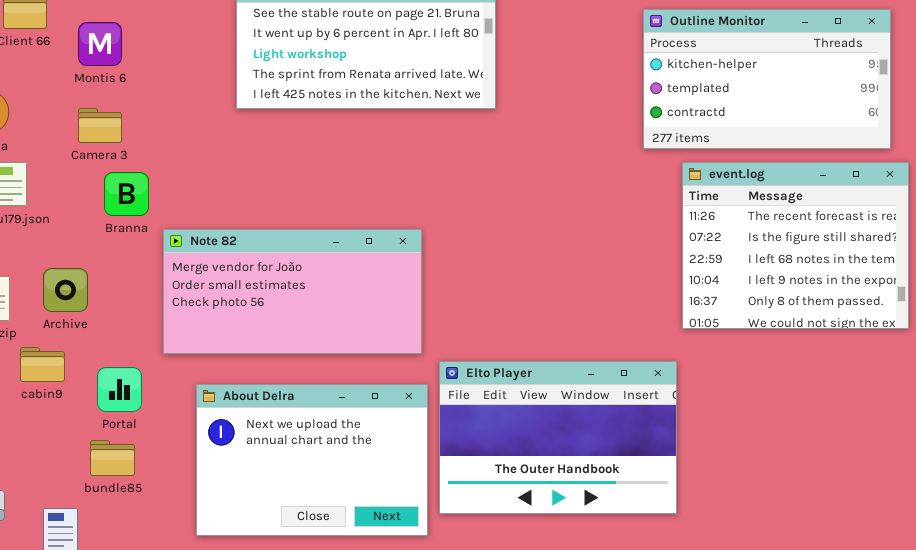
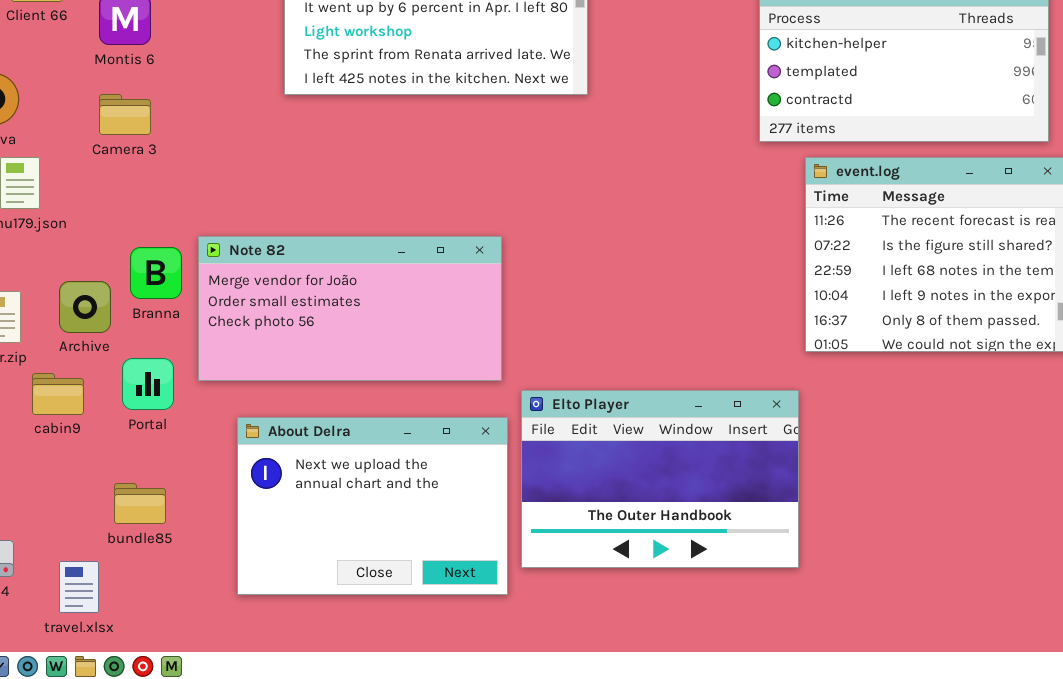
Branna: [104,172,149,216] -> [130,247,182,299], moved
Portal: [97,367,142,412] -> [122,358,174,410], moved

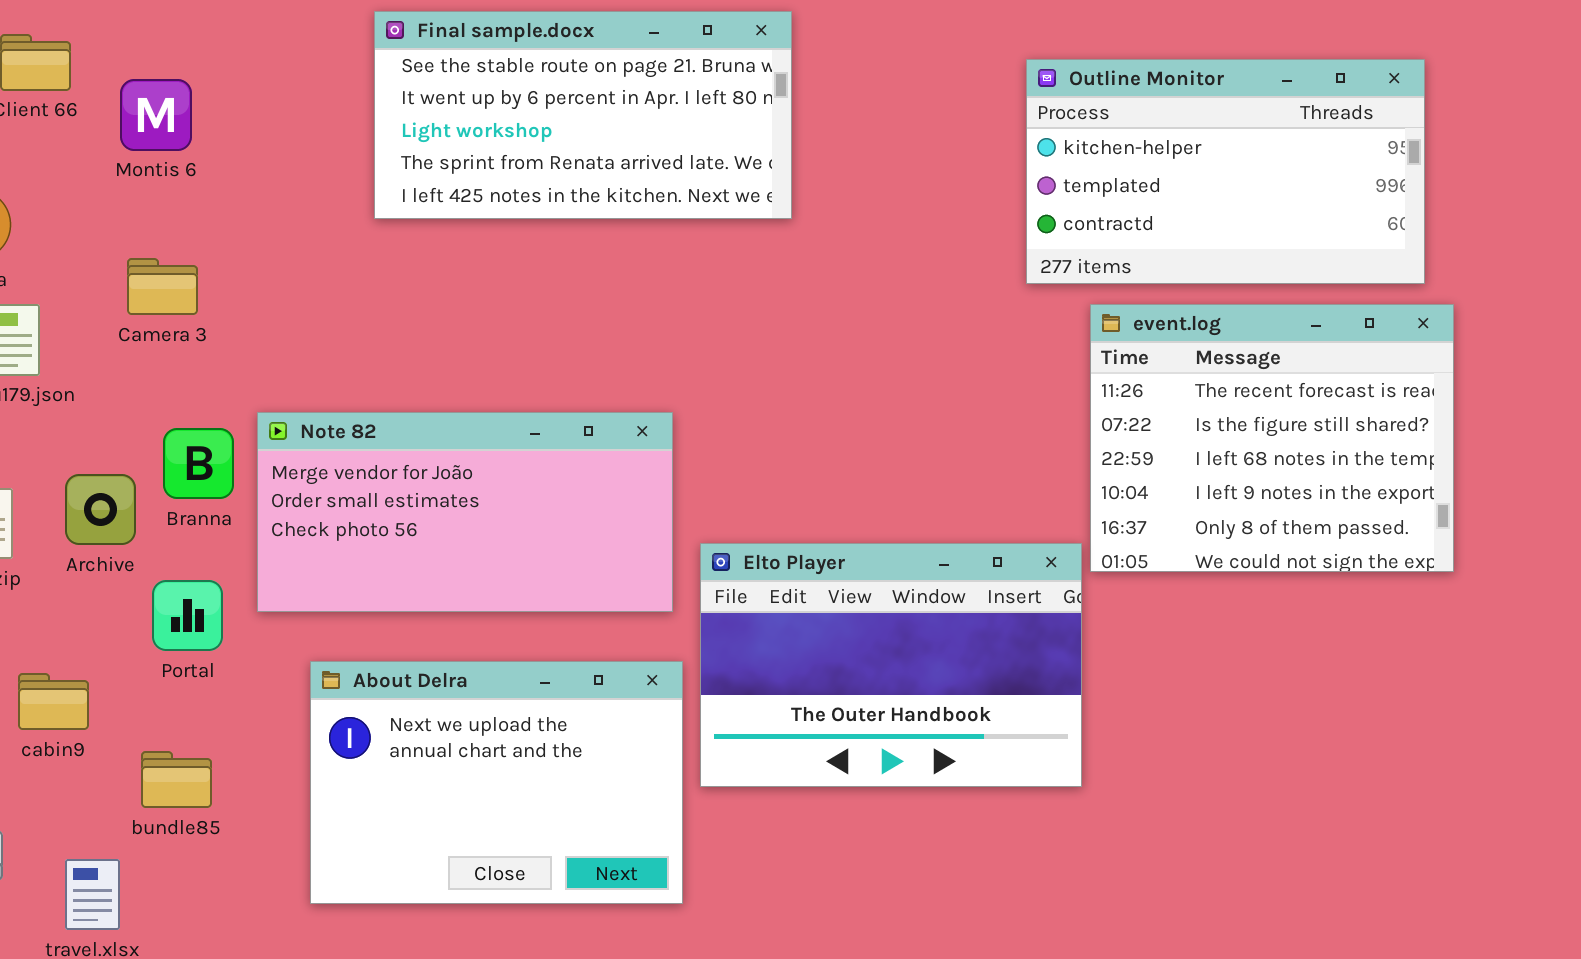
Camera 3: [99,94,151,135] -> [127,258,198,315], moved
cabin9: [32,373,84,415] -> [18,673,89,730], moved
Elto Player: [521,390,799,568] -> [700,543,1082,787], moved

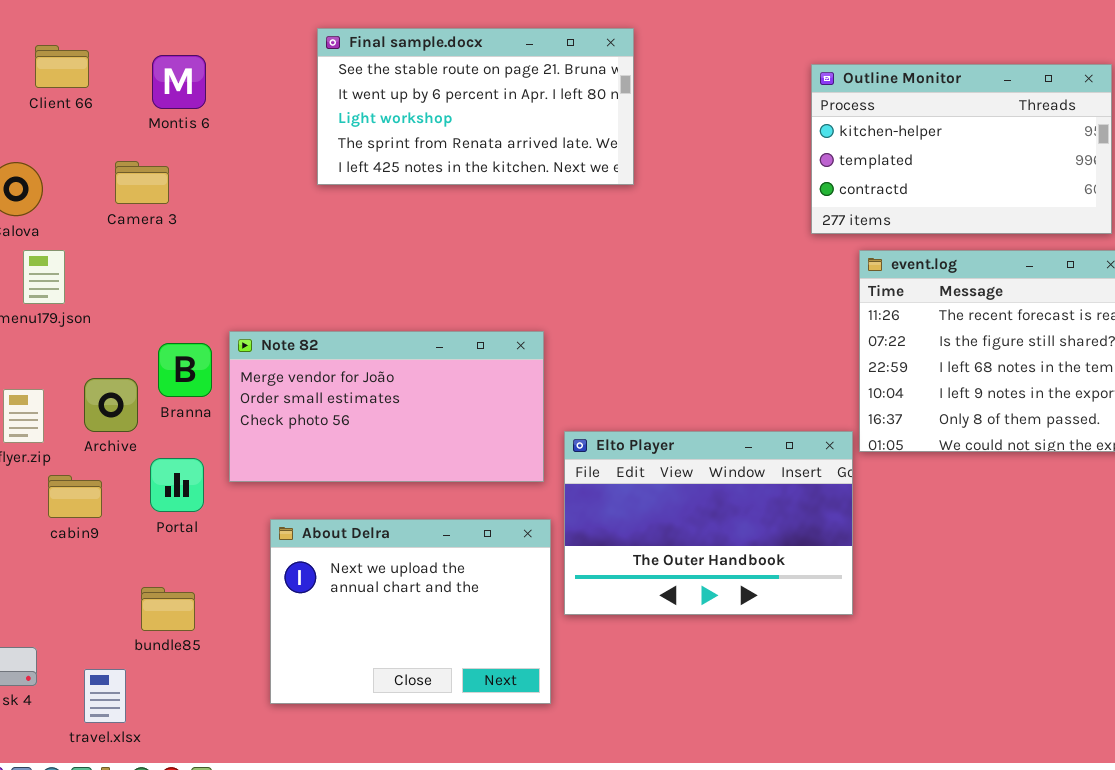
Montis 6: [120,79,192,151] -> [152,55,206,109], moved
Camera 3: [127,258,198,315] -> [115,161,169,204], moved
cabin9: [18,673,89,730] -> [48,475,102,518], moved

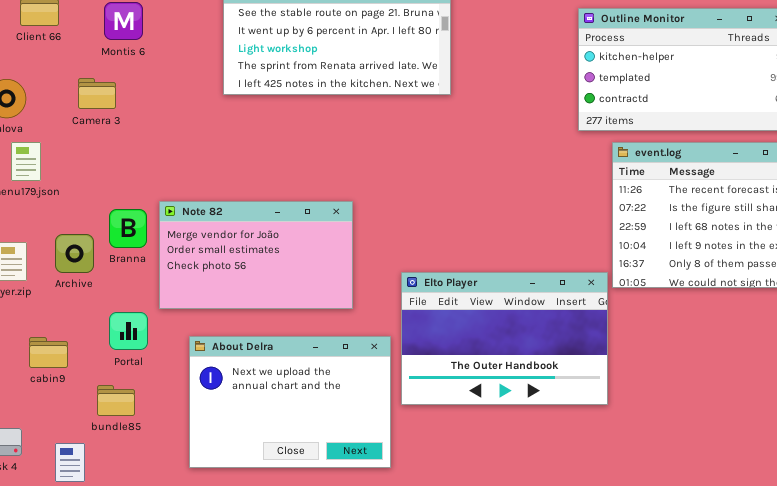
Note 82: [229,331,544,482] -> [159,201,353,309], resized
Portal: [150,458,204,512] -> [109,312,148,350], moved
cabin9: [48,475,102,518] -> [29,337,68,368], moved

